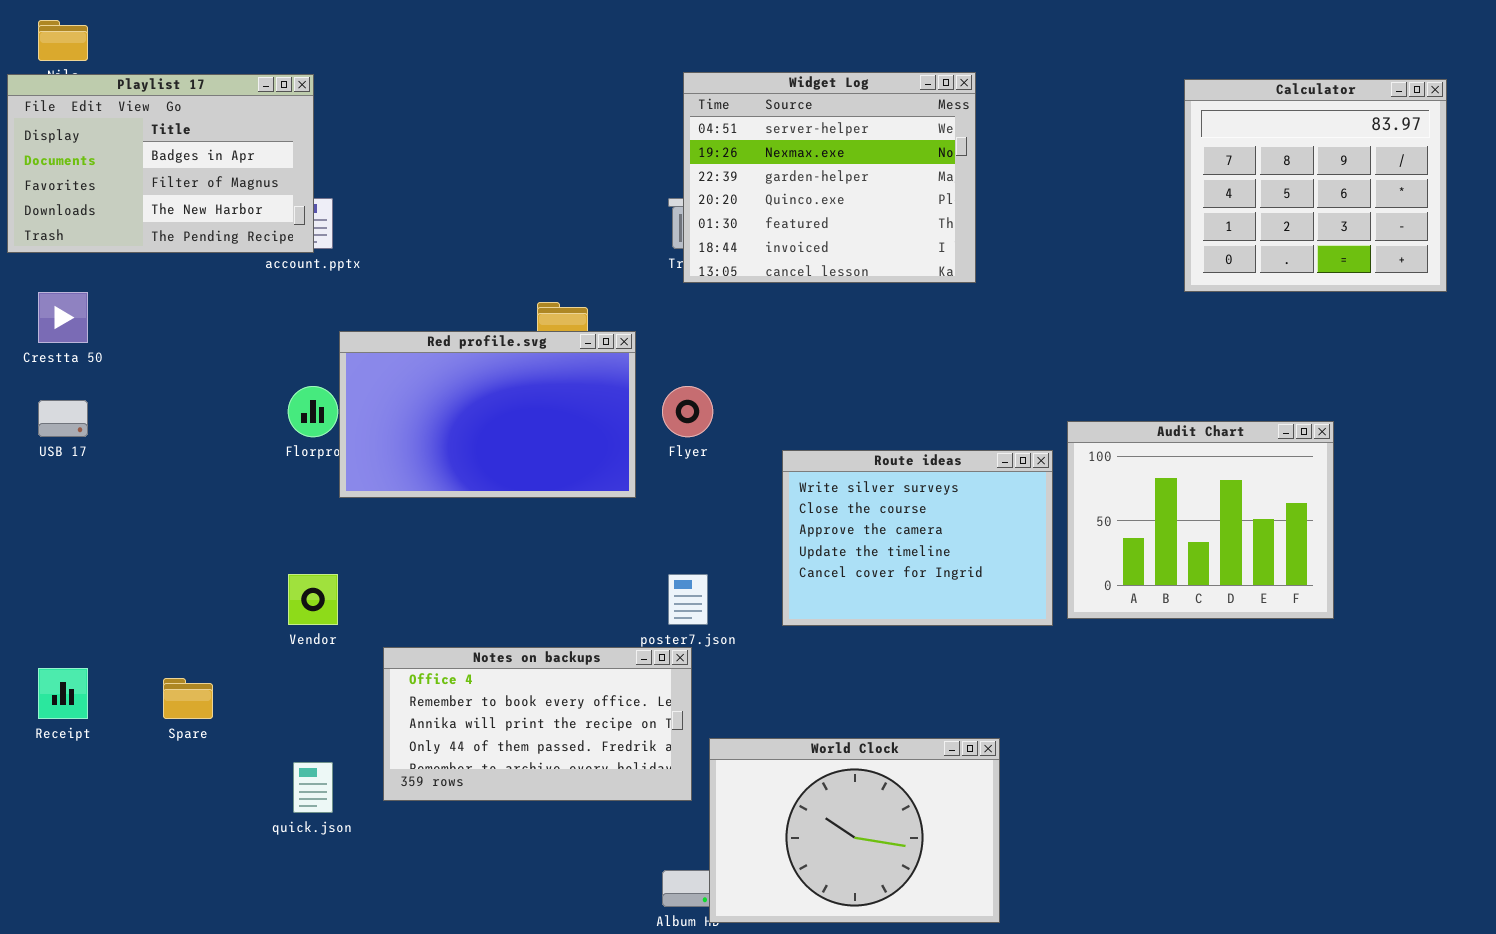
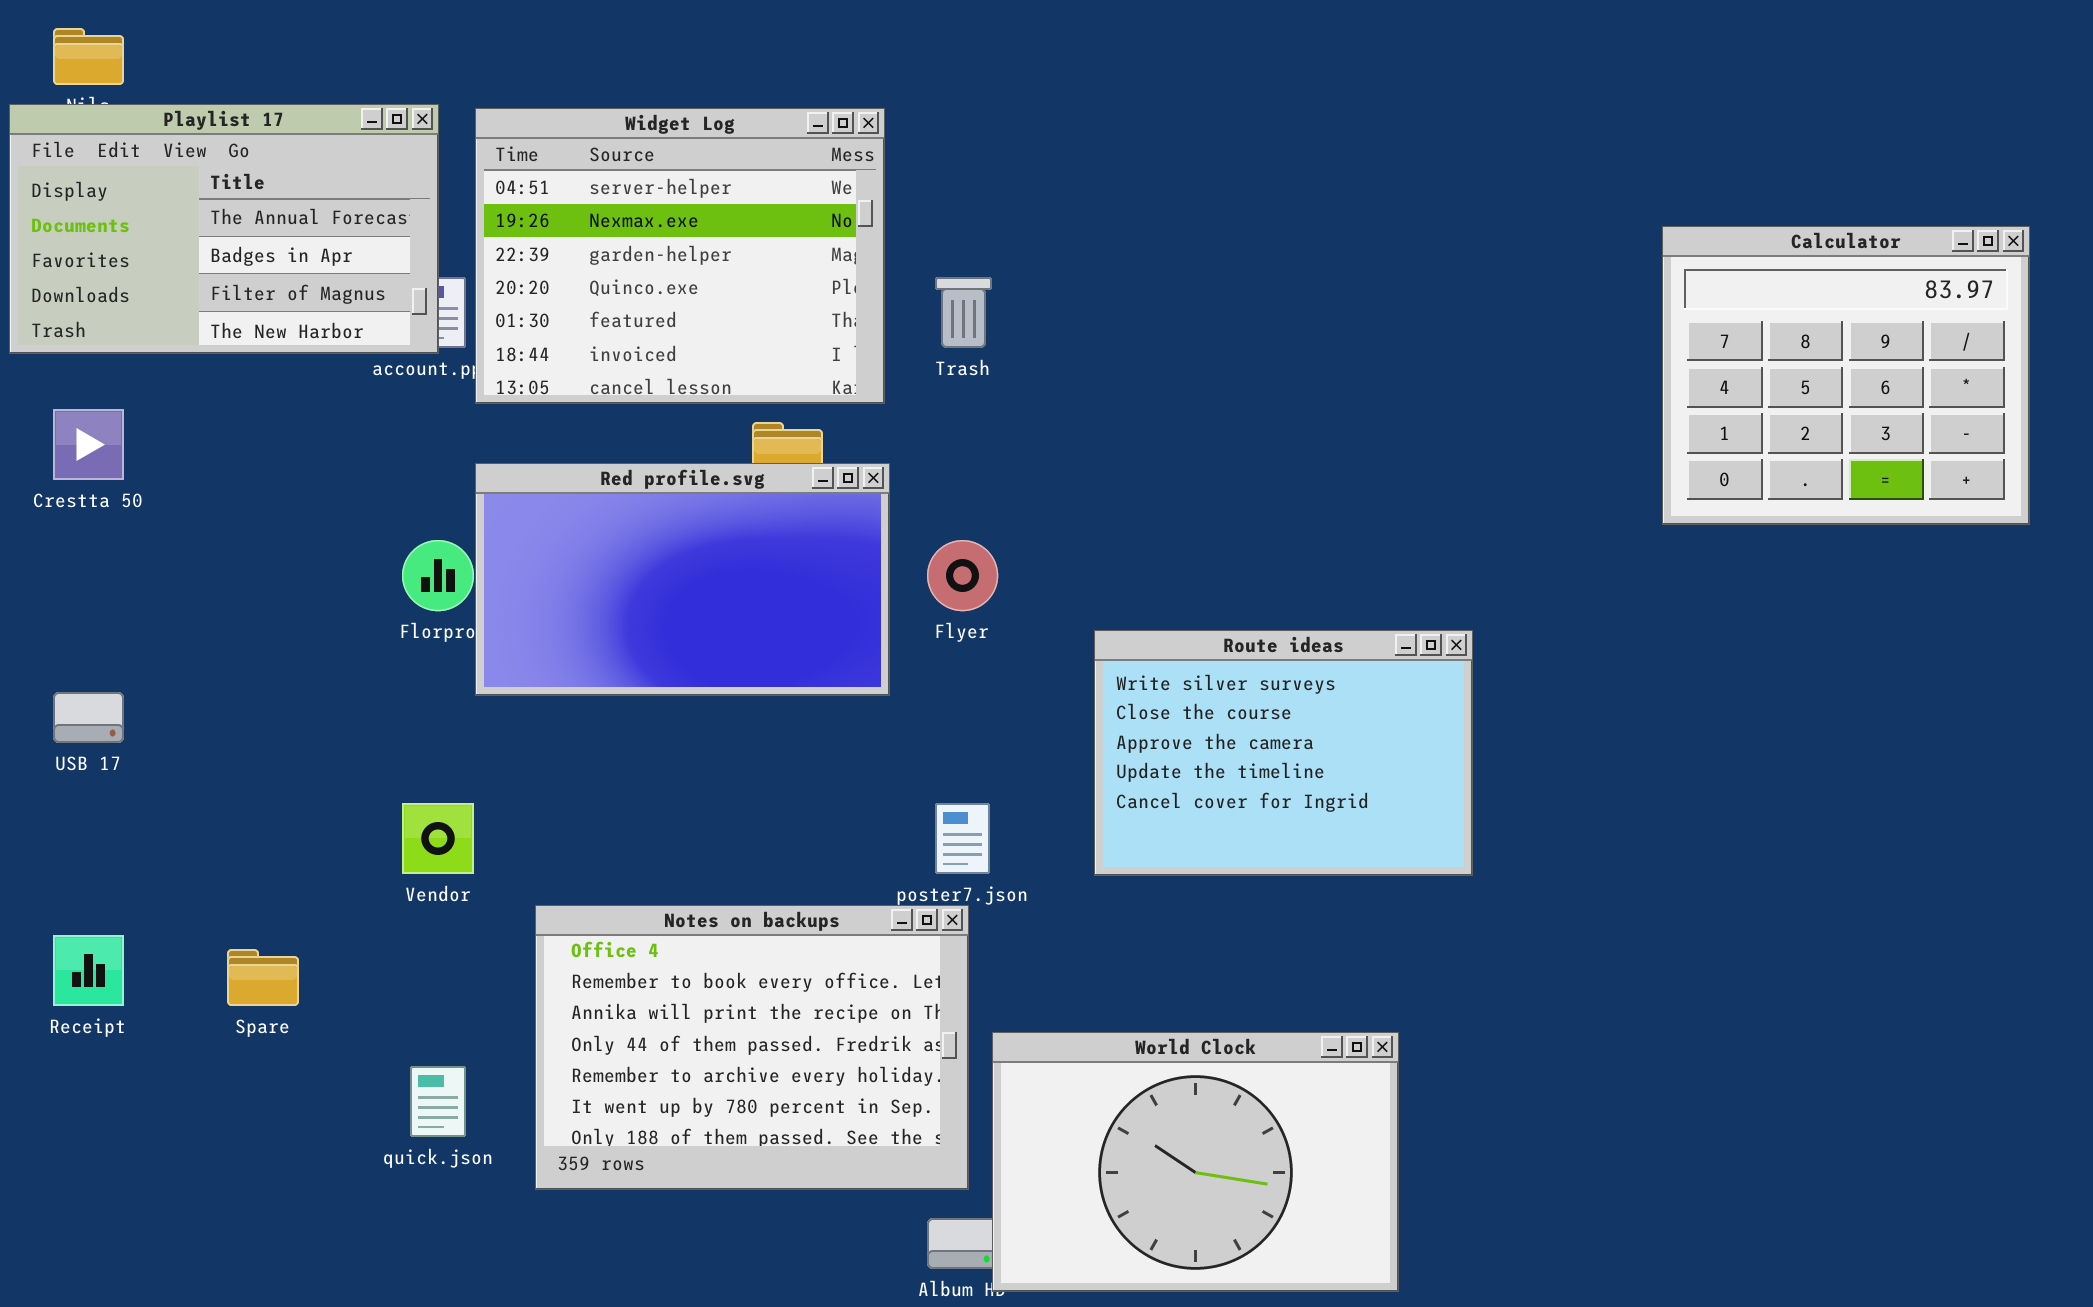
Widget Log: [683,72,976,283] -> [475,108,885,404], moved
Playlist 17: [7,74,314,253] -> [9,104,439,354], scrolled up 1 row
Calculator: [1184,79,1447,292] -> [1662,226,2030,525], moved
USB 17: [38,400,88,437] -> [53,692,124,743], moved
Audit Chart: [1067,421,1334,619] -> none, closed
Notes on backups: [383,647,692,801] -> [535,905,969,1190], resized

